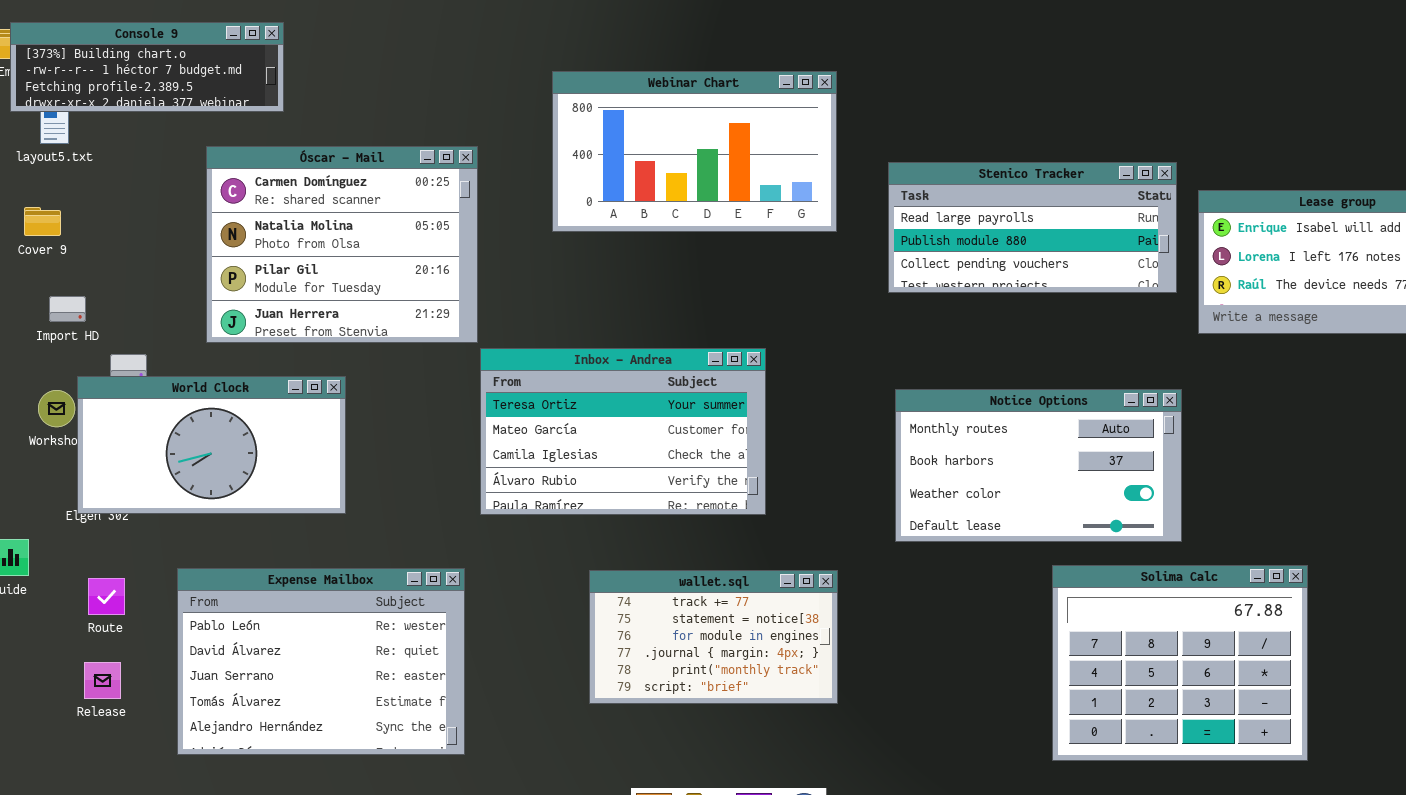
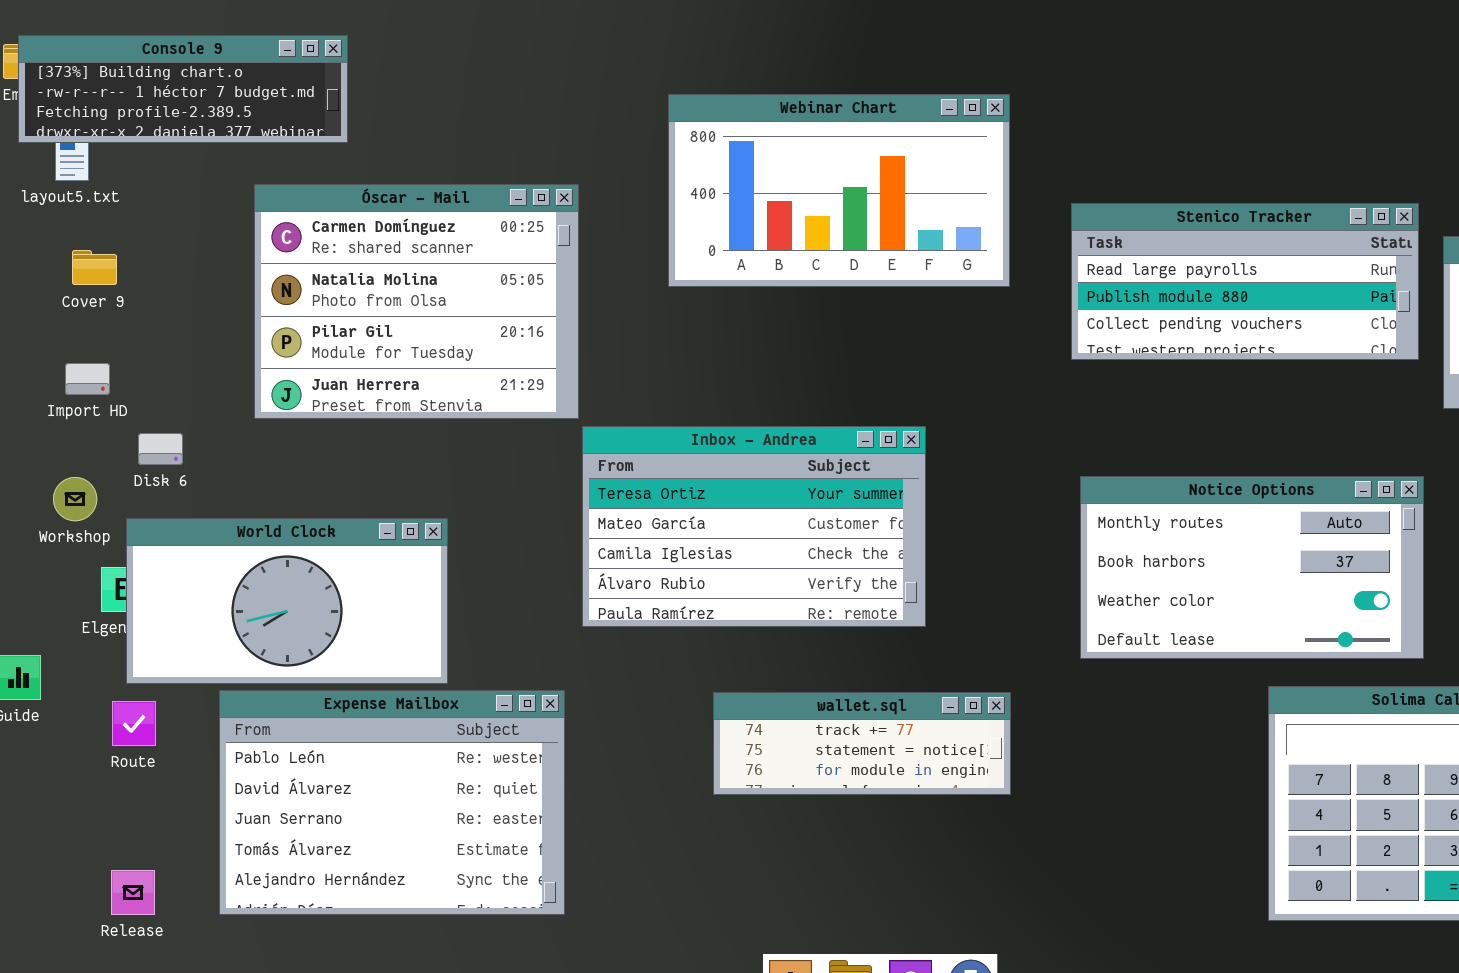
Cover 9: [24,207,61,236] -> [72,250,117,285], moved
World Clock: [77,376,346,514] -> [126,518,448,684], moved
wallet.sql: [589,570,838,704] -> [713,692,1011,795], resized
Release: [84,662,121,699] -> [111,870,155,915], moved

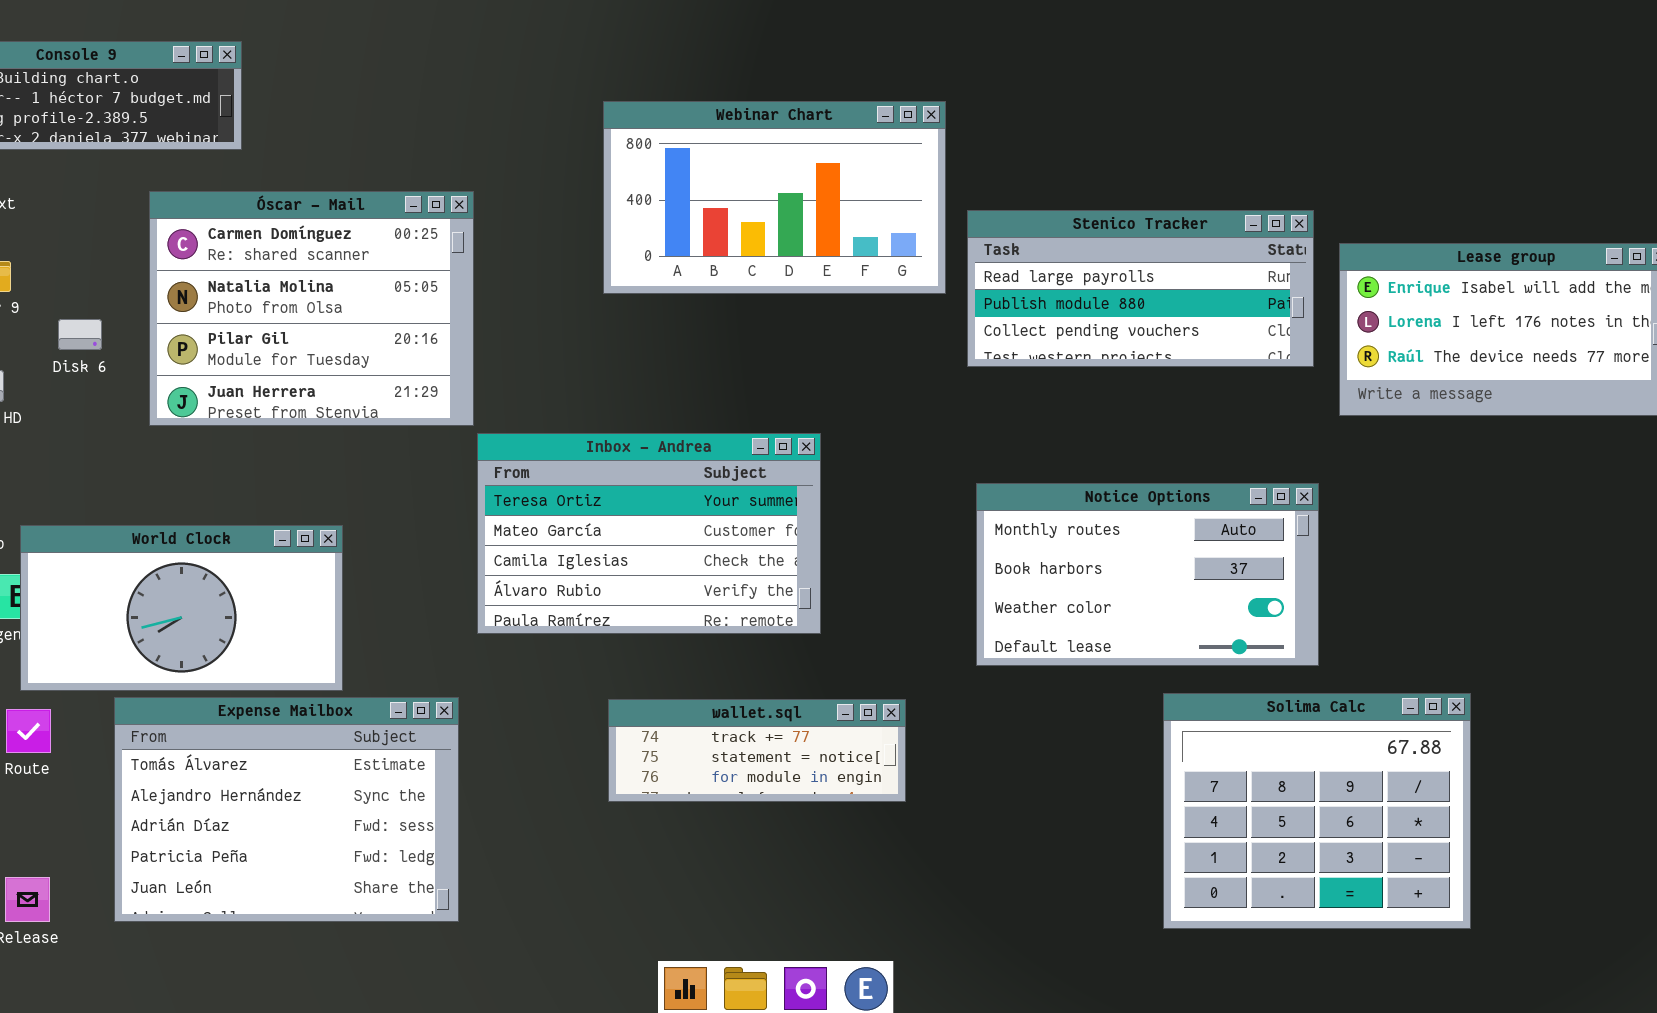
Webinar Chart: [668,94,1010,287] -> [603,101,946,294], moved
Disk 6: [138,433,183,465] -> [58,319,102,350], moved
Expense Mailbox: [219,690,565,915] -> [114,697,459,922], scrolled down 3 rows

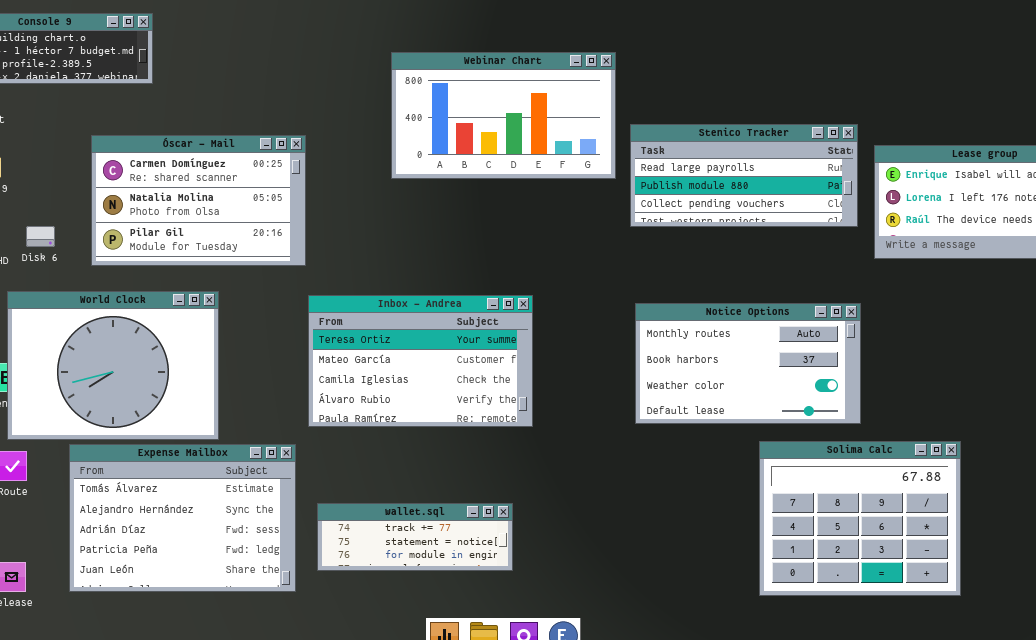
Óscar - Mail: [149,191,474,426] -> [91,135,306,266], resized
Disk 6: [58,319,102,350] -> [26,226,55,247], moved
Inbox - Andrea: [477,433,821,634] -> [308,295,533,427], moved
World Clock: [20,525,343,691] -> [7,291,219,440], resized
wallet.sql: [608,699,906,802] -> [317,503,513,571], moved

